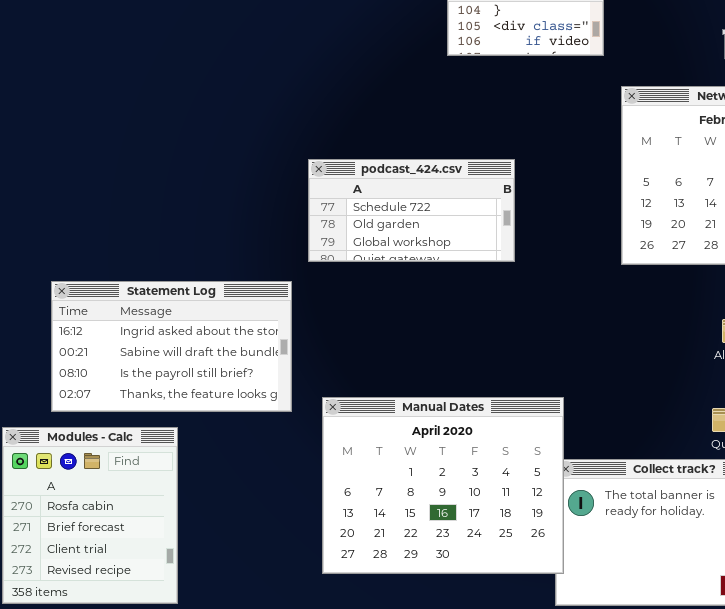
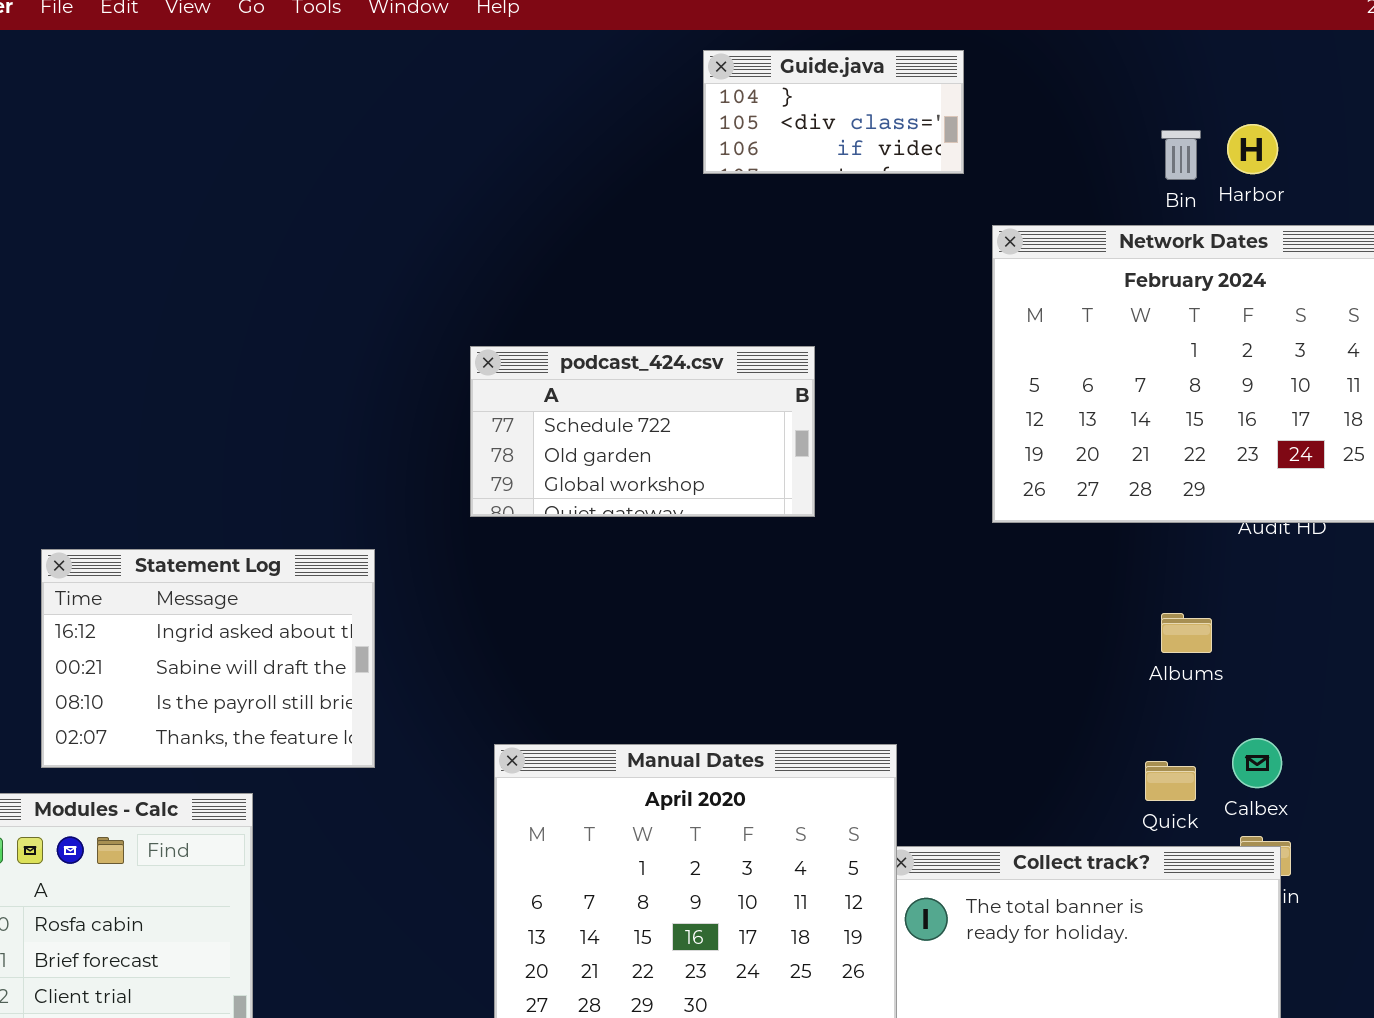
Statement Log: [51,281,292,412] -> [41,549,375,768], resized

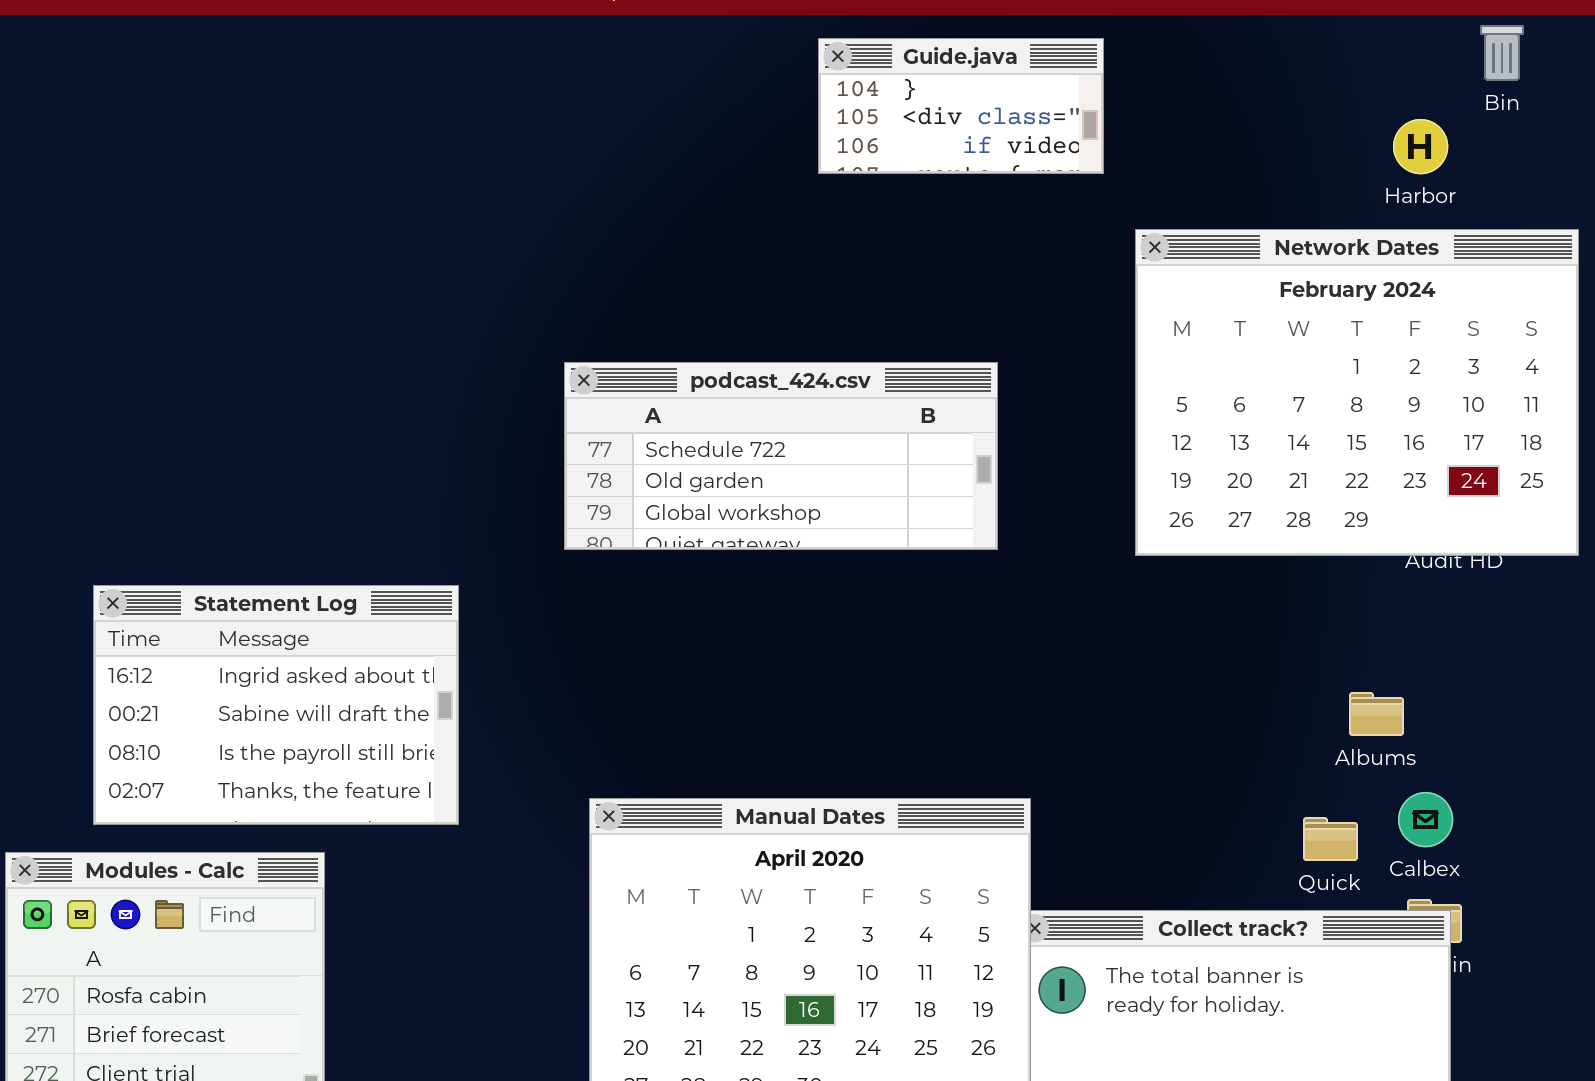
Bin: [1161,130,1201,180] -> [1480,25,1524,81], moved
podcast_424.csv: [470,346,815,517] -> [564,362,998,550], resized
Albums: [1161,613,1212,653] -> [1349,692,1404,736], moved

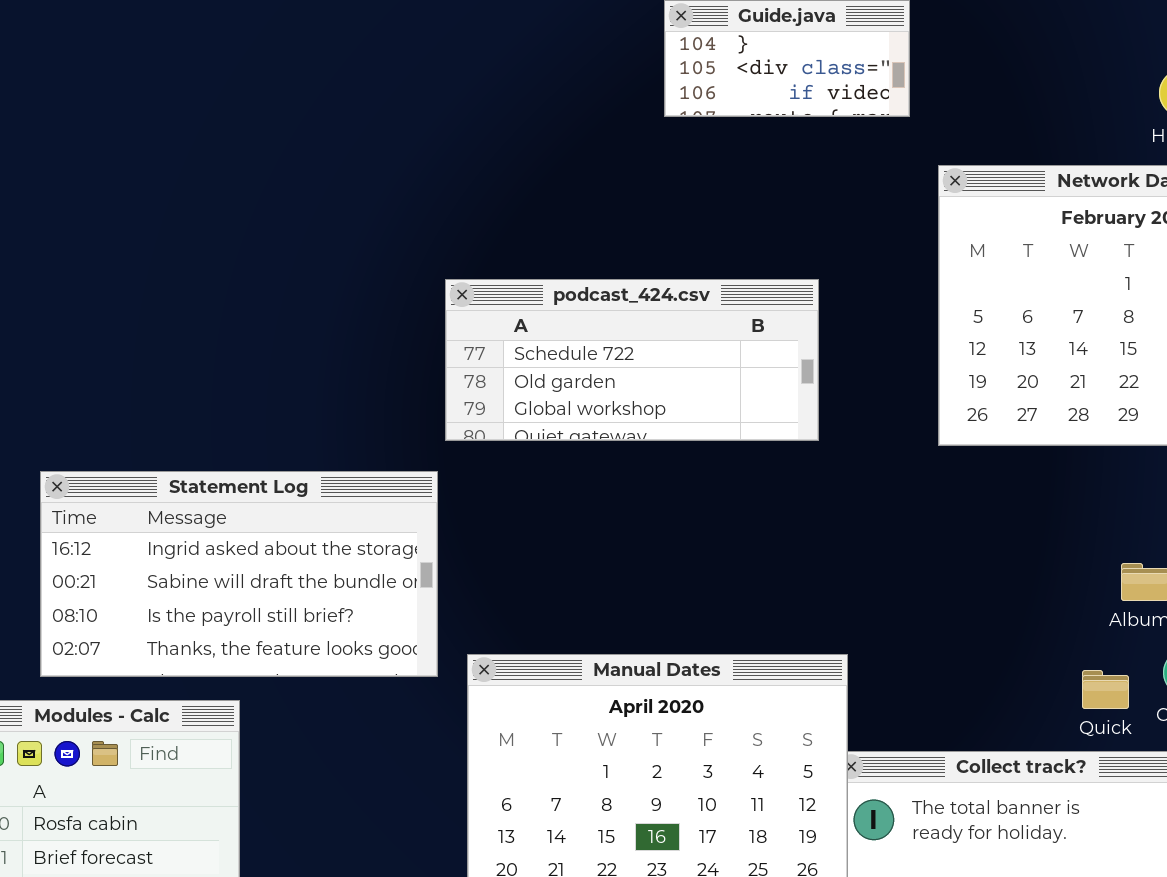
Statement Log: [93,585,459,825] -> [40,471,438,677], resized

